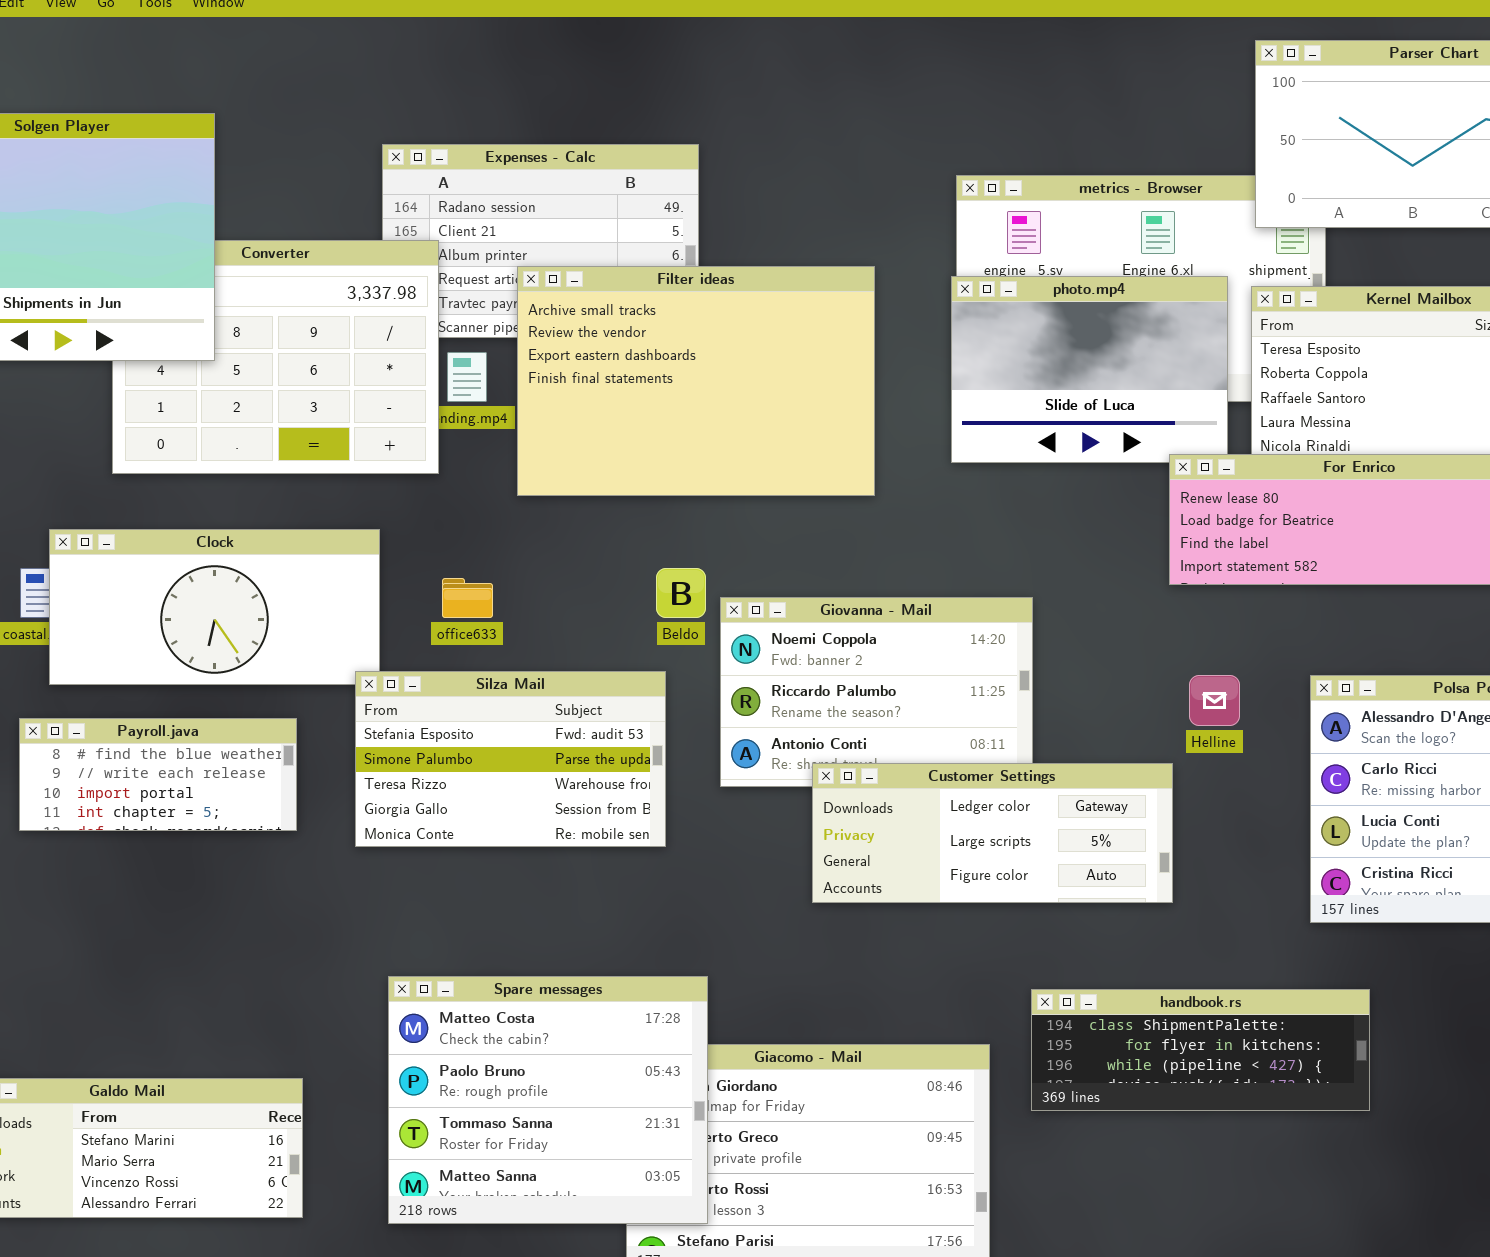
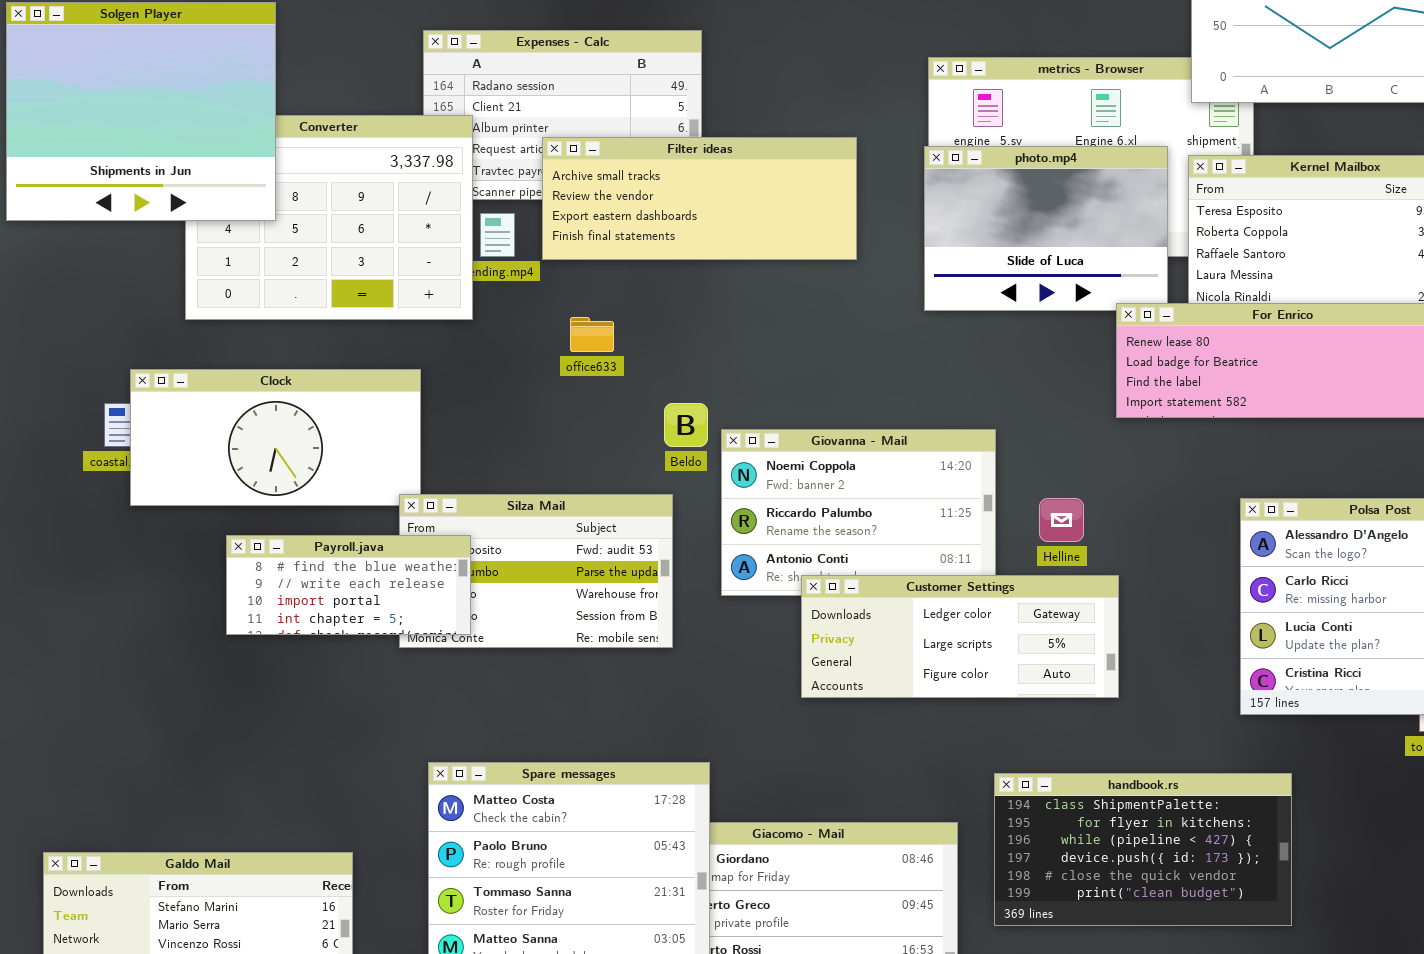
Filter ideas: [517,266,875,496] -> [542,137,857,260], resized
office633: [442,578,493,618] -> [570,317,614,352], moved
Helline: [1189,675,1240,726] -> [1039,498,1084,542], moved
Payroll.java: [19,718,297,831] -> [226,535,471,635], moved
handbook.rs: [1031,989,1370,1111] -> [994,773,1292,926], resized

